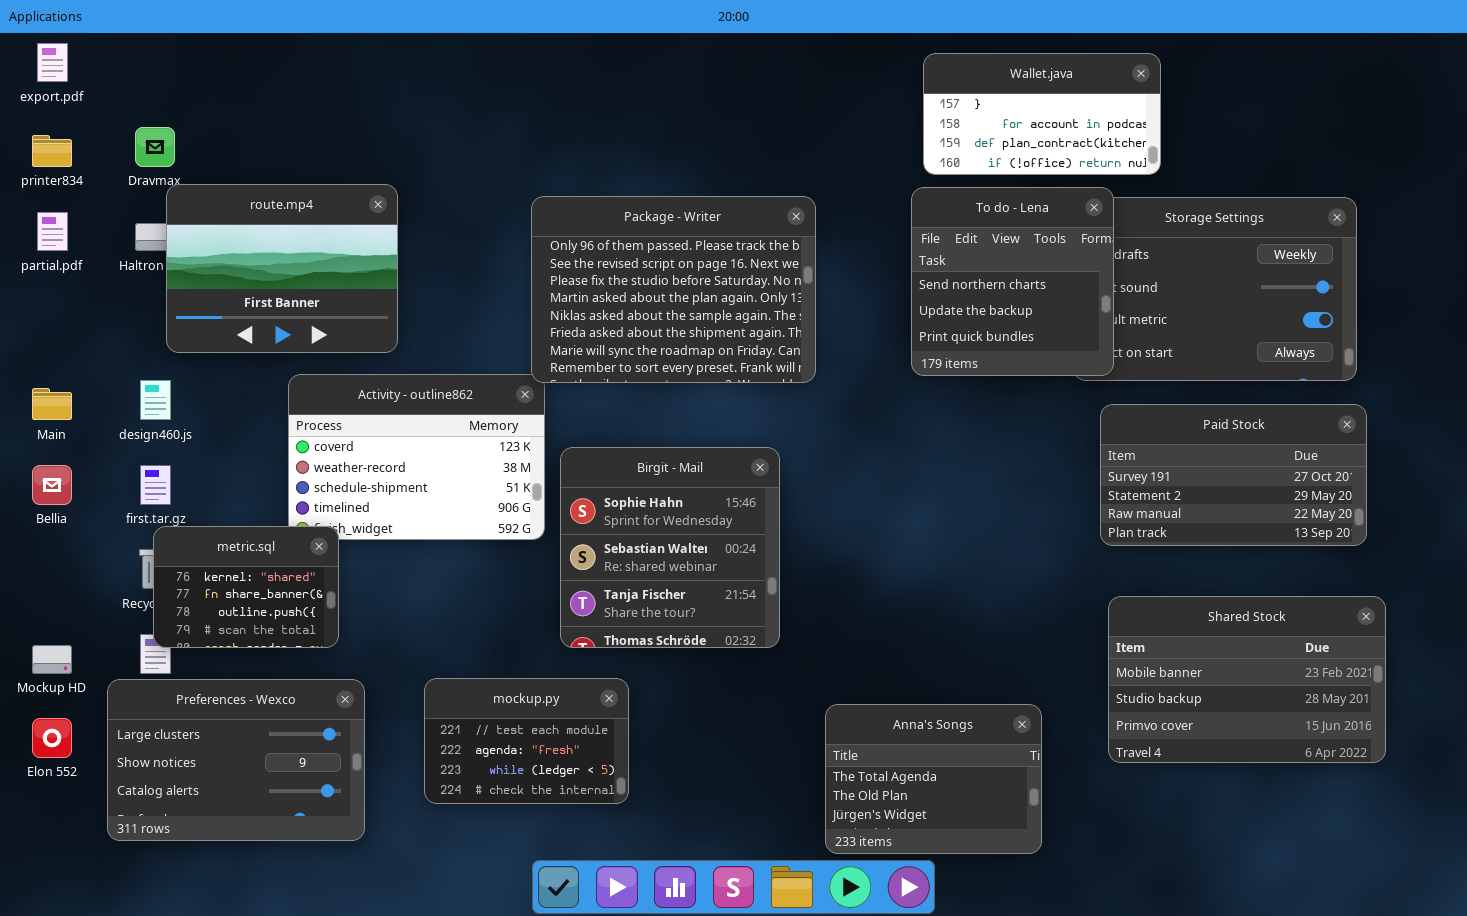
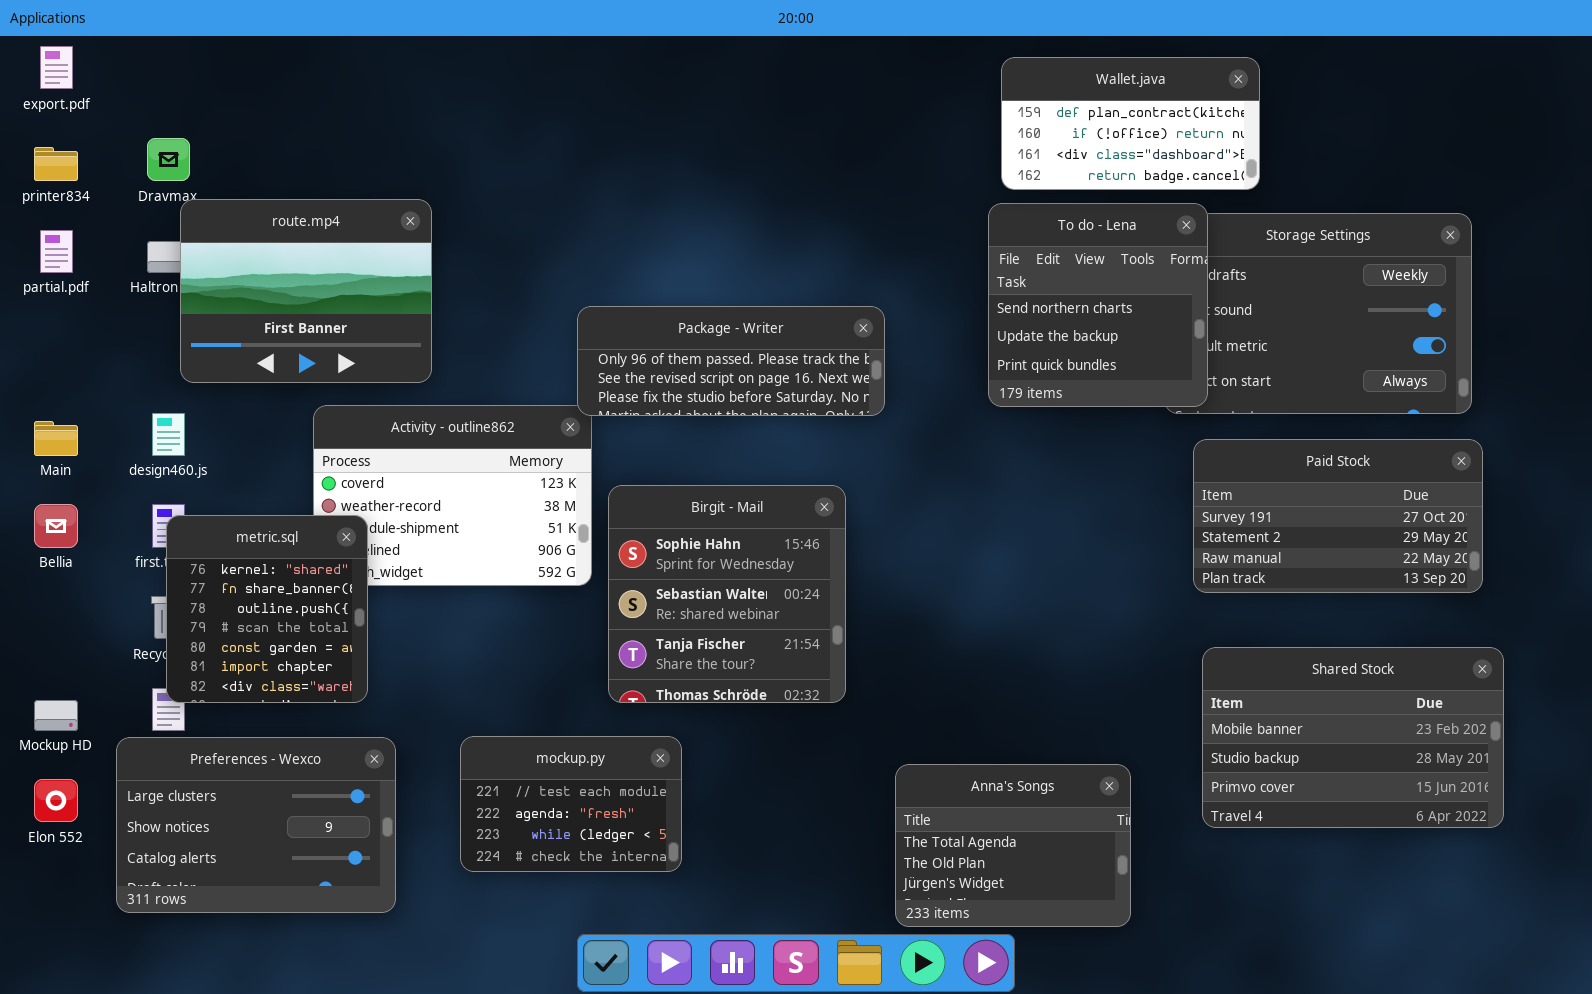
Wallet.java: [923,53,1161,175] -> [1001,57,1260,190], scrolled down 2 rows
Package - Writer: [531,196,816,383] -> [577,306,885,416], resized
metric.sql: [153,526,339,648] -> [166,515,368,703], resized

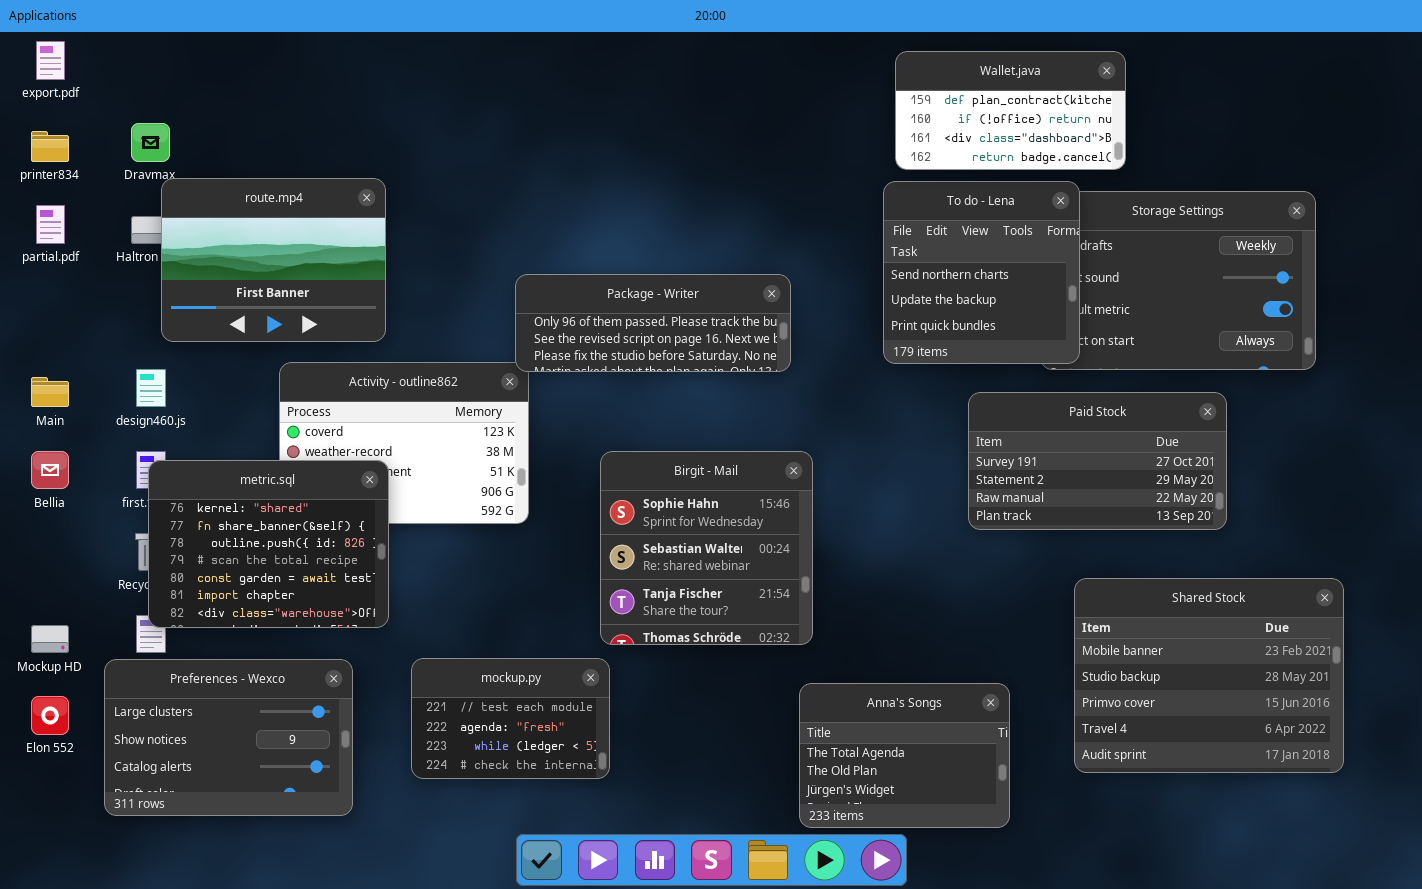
Paid Stock: [1193,439,1483,593] -> [968,392,1227,530], moved
Birgit - Mail: [608,485,846,703] -> [600,451,813,645], moved
metric.sql: [166,515,368,703] -> [148,460,389,628], resized
Shared Stock: [1202,647,1504,828] -> [1074,578,1344,773], resized

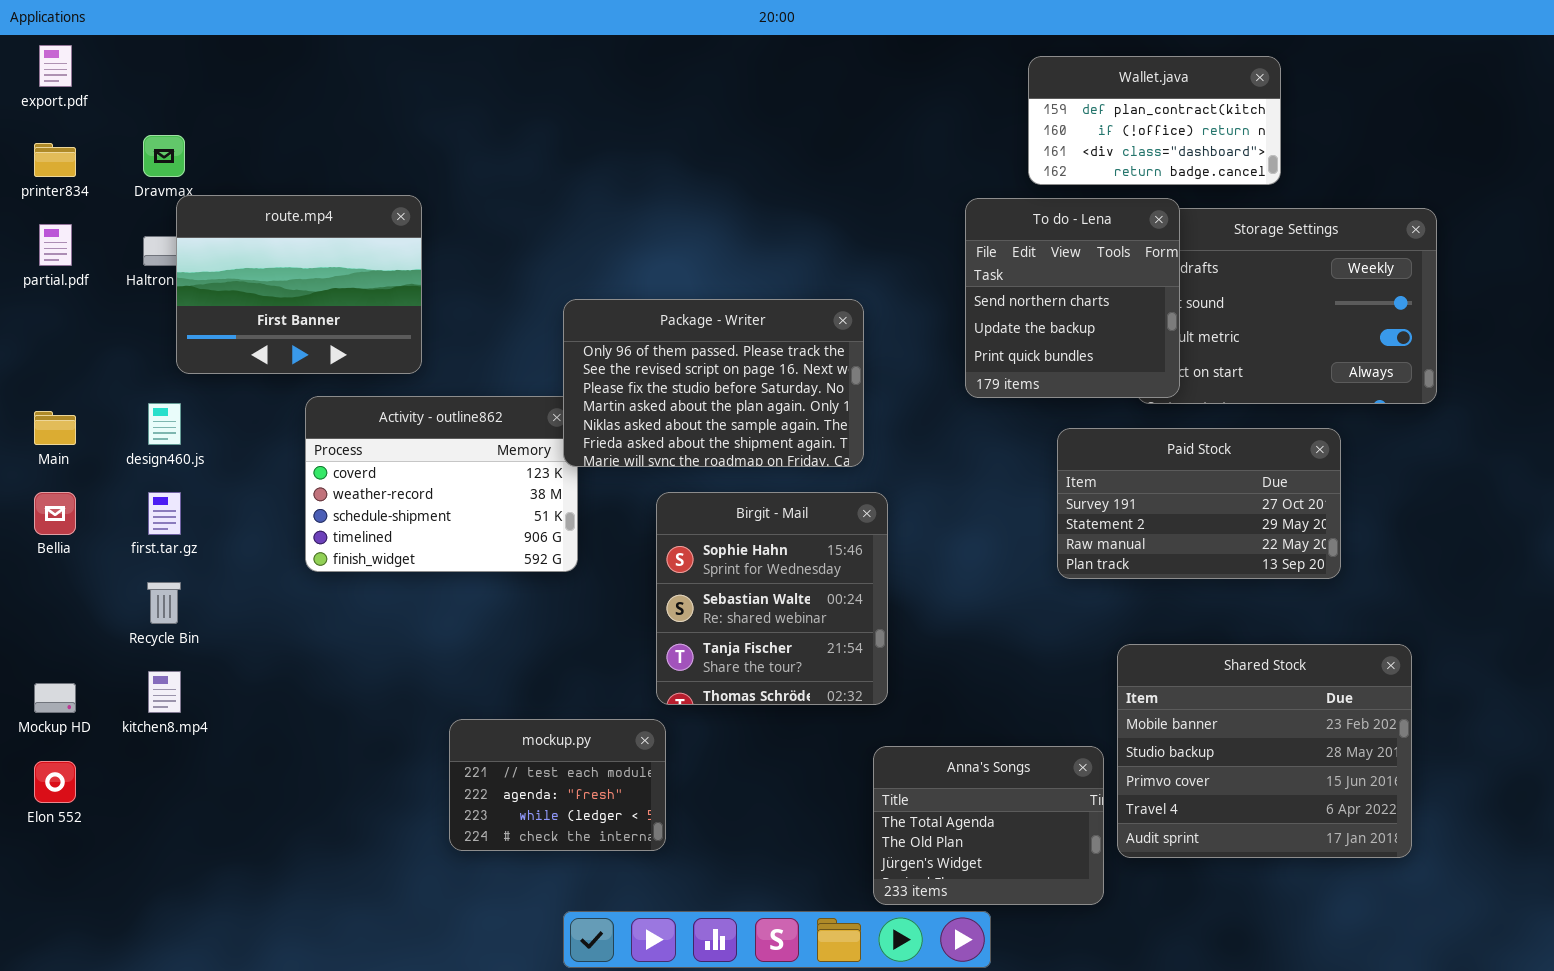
Wallet.java: [895,51,1126,170] -> [1028,56,1281,185], moved
Package - Writer: [515,274,791,372] -> [563,299,864,467], resized
metric.sql: [148,460,389,628] -> none, closed
Shared Stock: [1074,578,1344,773] -> [1117,644,1412,858], moved
Preferences - Wexco: [104,659,353,816] -> none, closed

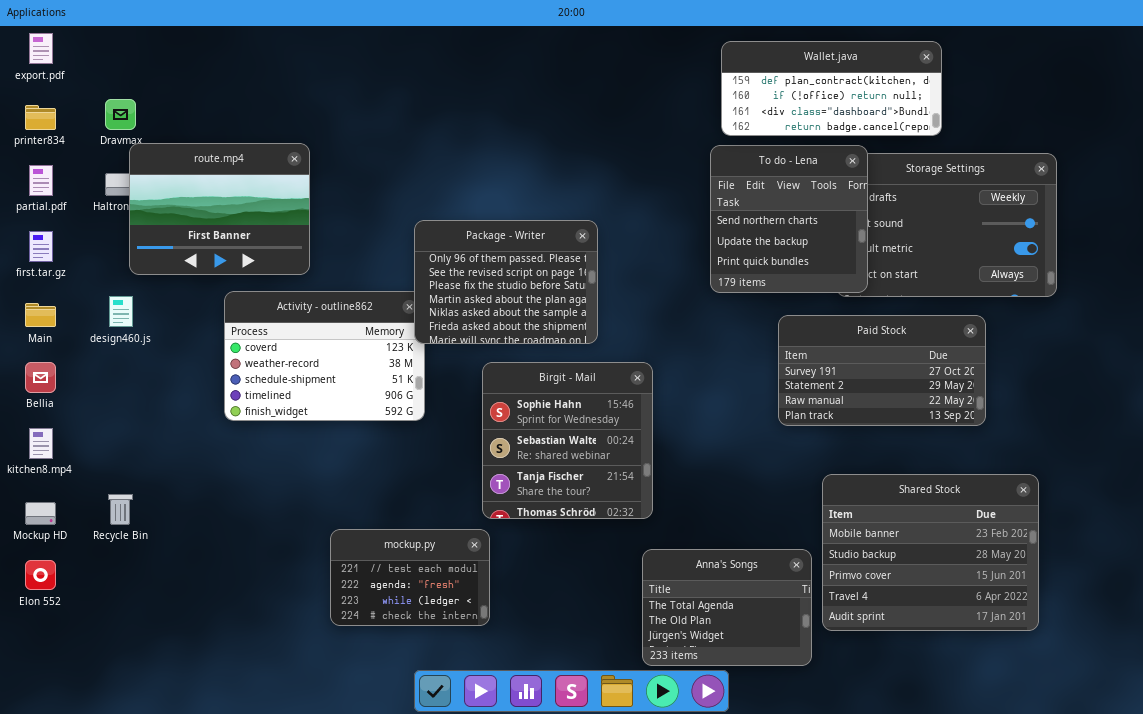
Wallet.java: [1028,56,1281,185] -> [721,41,942,136], resized
Package - Writer: [563,299,864,467] -> [414,220,598,344], resized
first.tar.gz: [148,492,181,535] -> [29,231,53,262], moved
Recycle Bin: [147,582,181,624] -> [108,494,133,525], moved
kitchen8.mp4: [148,671,181,713] -> [29,428,53,459], moved

